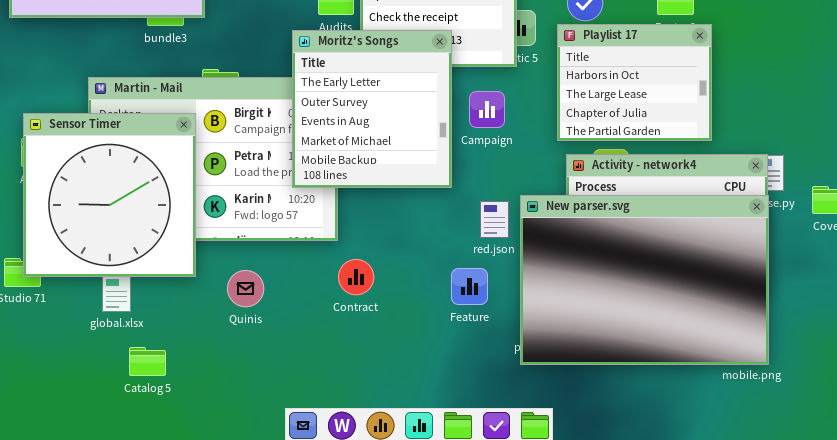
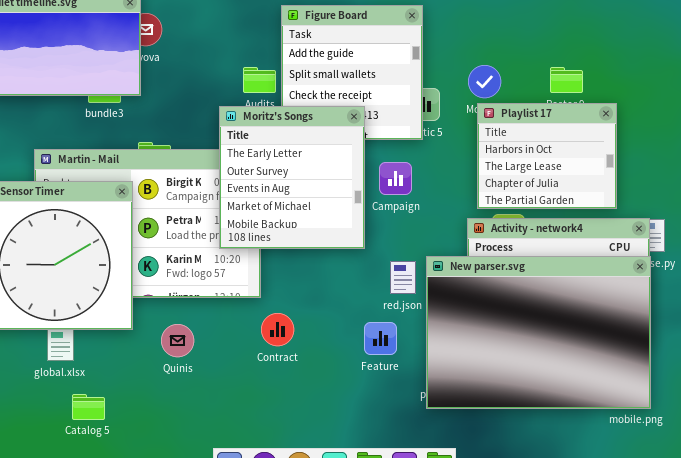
Playlist 17: [557,24,712,141] -> [477,103,617,209], moved

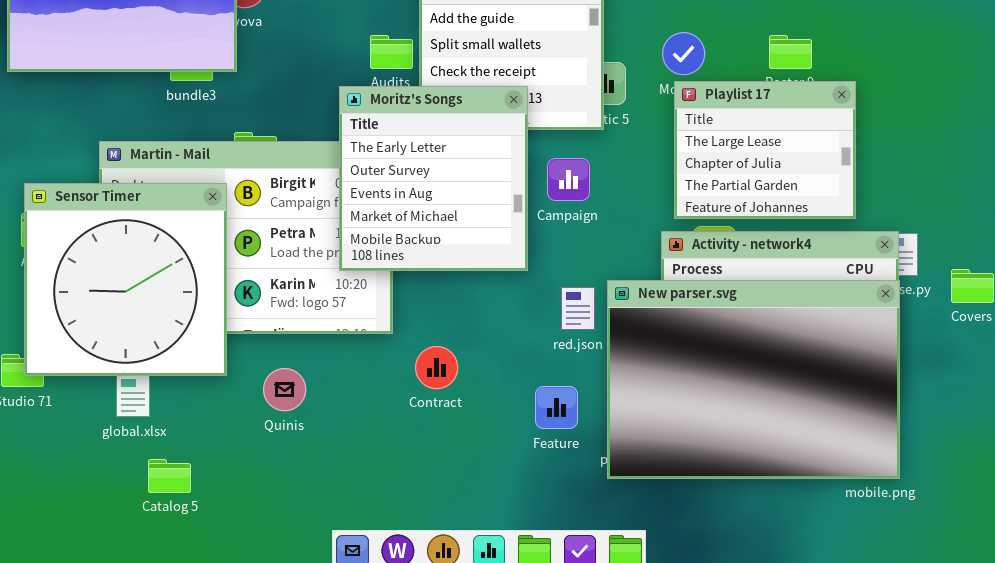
Playlist 17: [477,103,617,209] -> [674,81,856,219], scrolled down 1 row
Contract: [261,313,294,346] -> [415,346,458,389], moved
Feature: [364,322,397,355] -> [535,386,578,429], moved

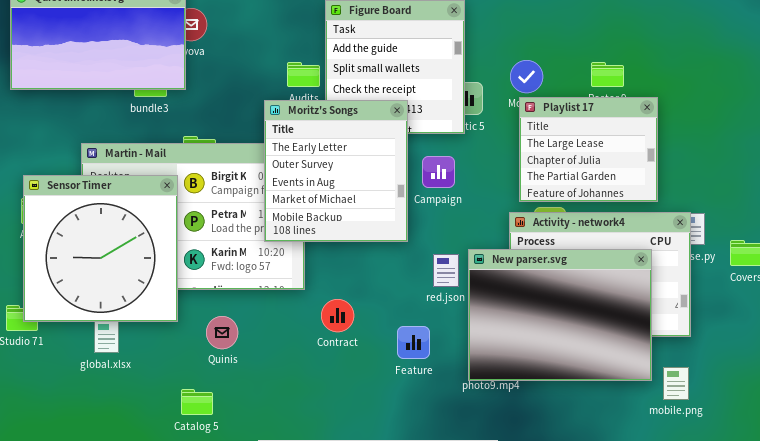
New parser.svg: [607,280,900,479] -> [468,249,652,381], resized
Feature: [535,386,578,429] -> [397,326,430,359], moved
Catalog 5: [148,459,191,493] -> [181,389,213,415], moved

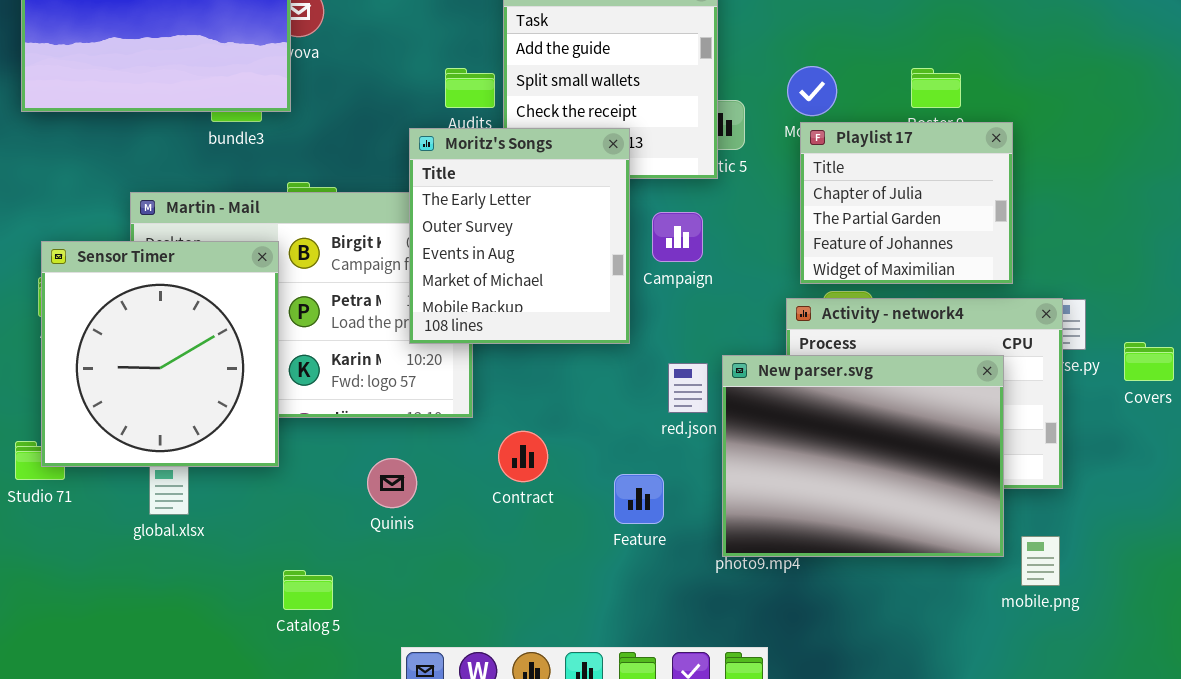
Playlist 17: [519,97,658,202] -> [800,122,1013,284], scrolled down 1 row
Quinis: [206,316,238,349] -> [367,458,417,508], moved

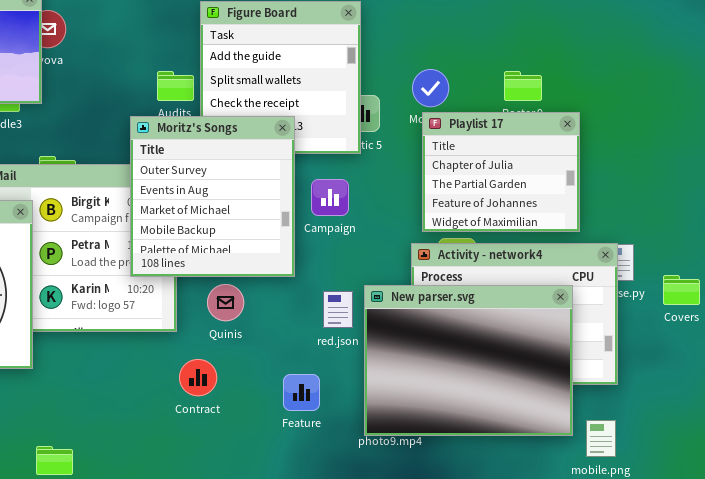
Moritz's Songs: [409,128,630,344] -> [130,116,295,277], scrolled down 1 row
Contract: [498,431,548,482] -> [179,359,217,396], moved
Quinis: [367,458,417,508] -> [207,284,244,321], moved

